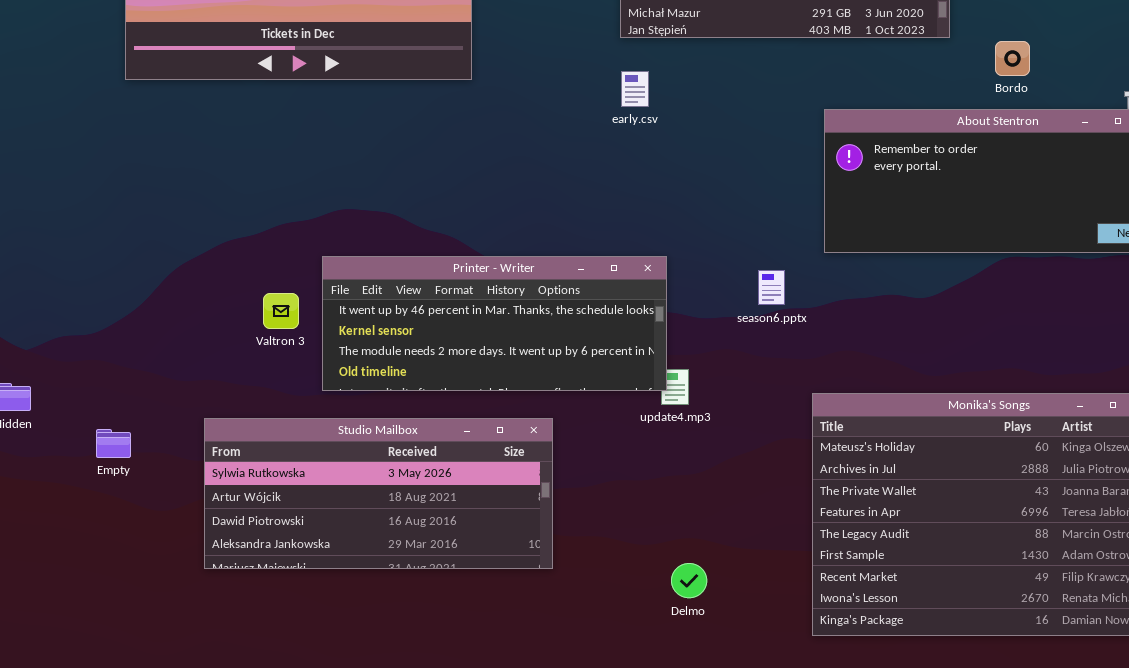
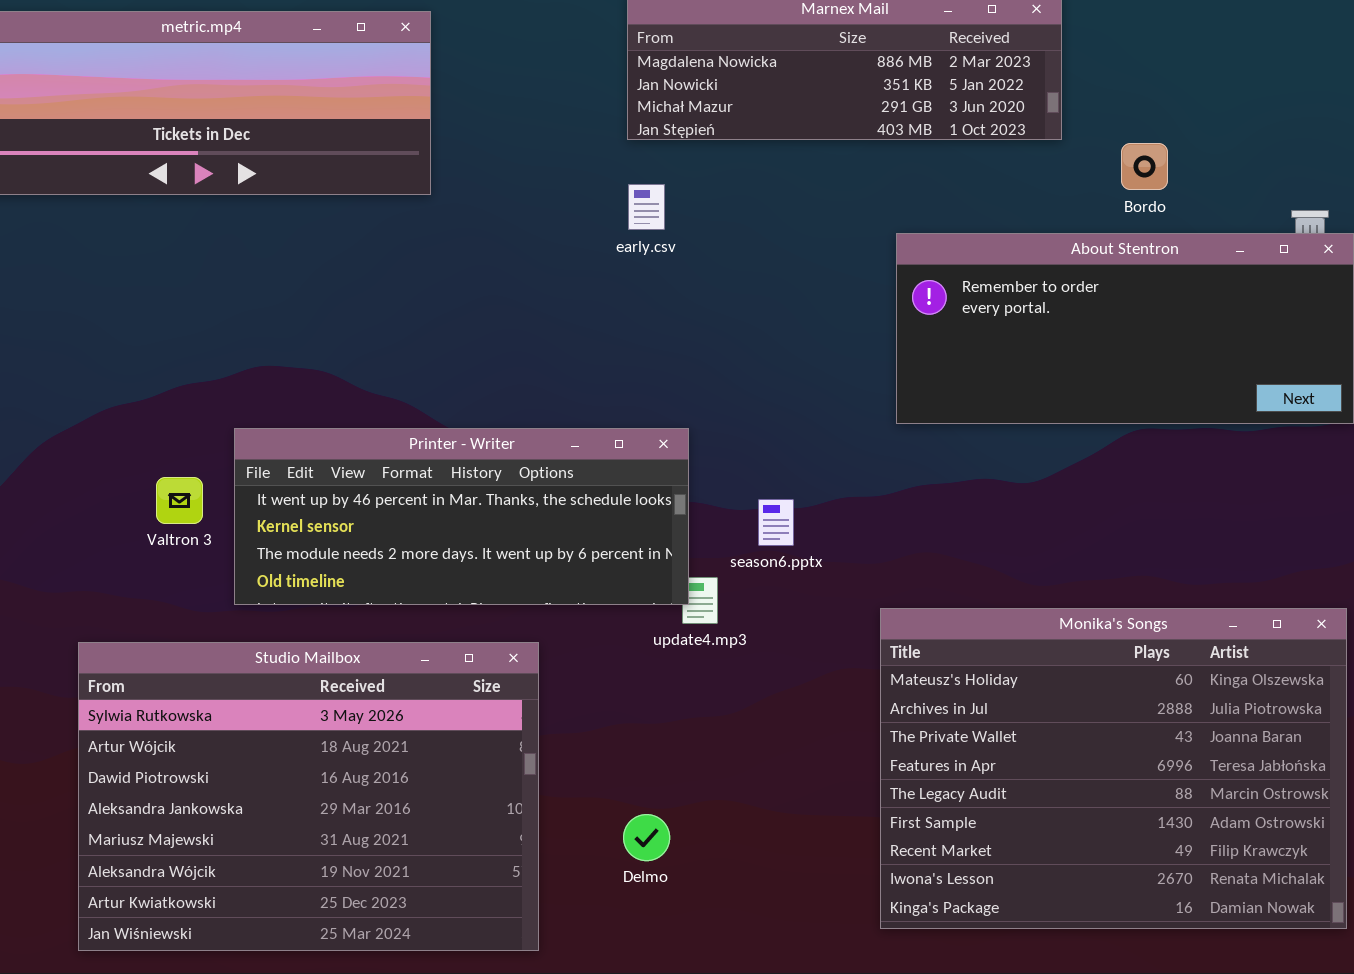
season6.pptx: [758,270,785,305] -> [758,499,794,546], moved
Studio Mailbox: [204,418,553,569] -> [78,642,539,951], resized
Delmo: [671,563,707,598] -> [623,814,670,861], moved

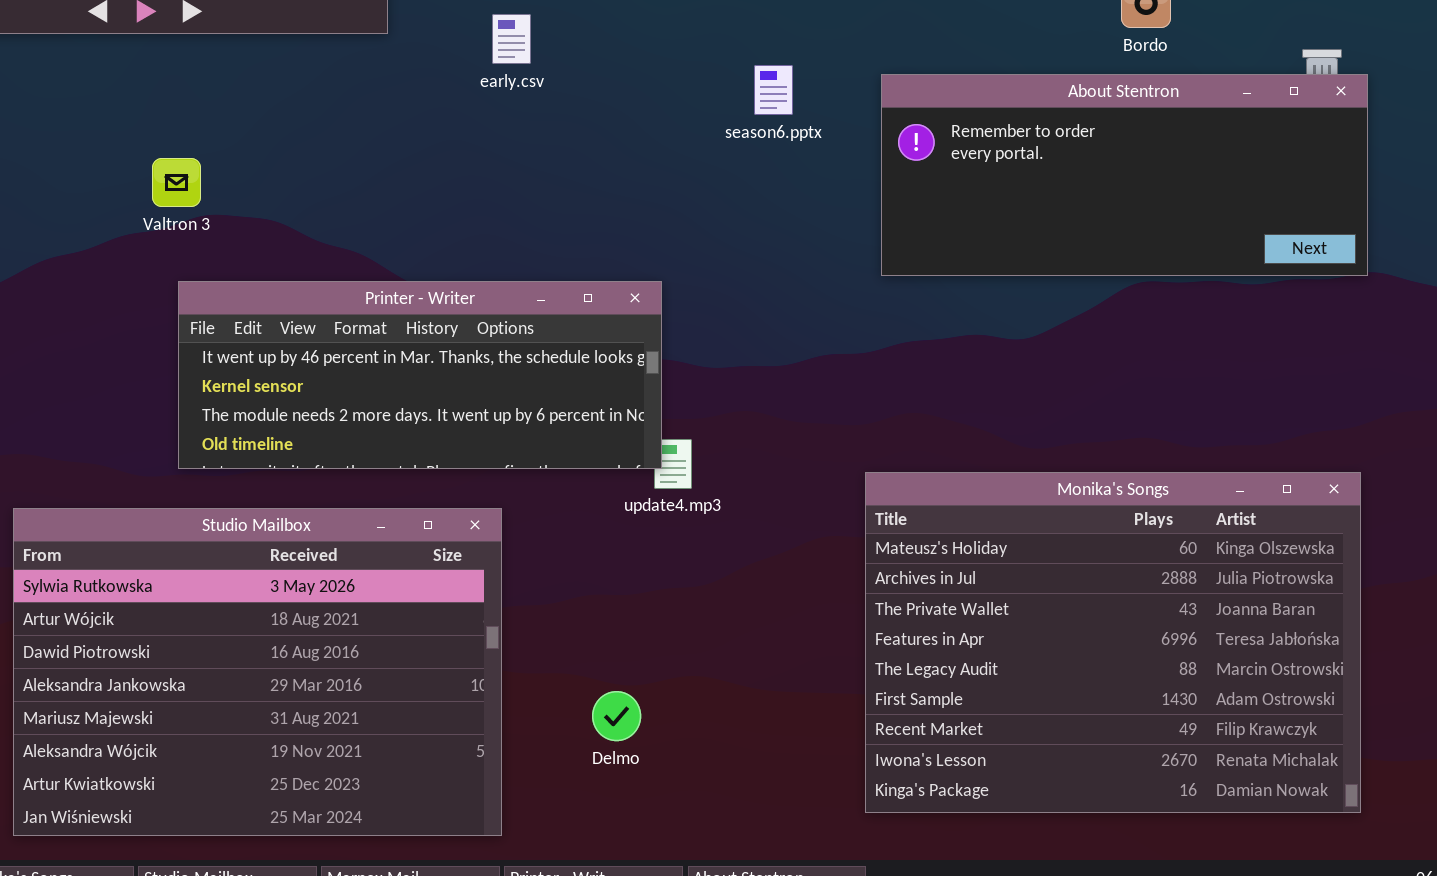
early.csv: [628,184,665,230] -> [492,14,531,64], moved
Valtron 3: [156,477,203,524] -> [152,158,201,207], moved
season6.pptx: [758,499,794,546] -> [754,65,793,115], moved

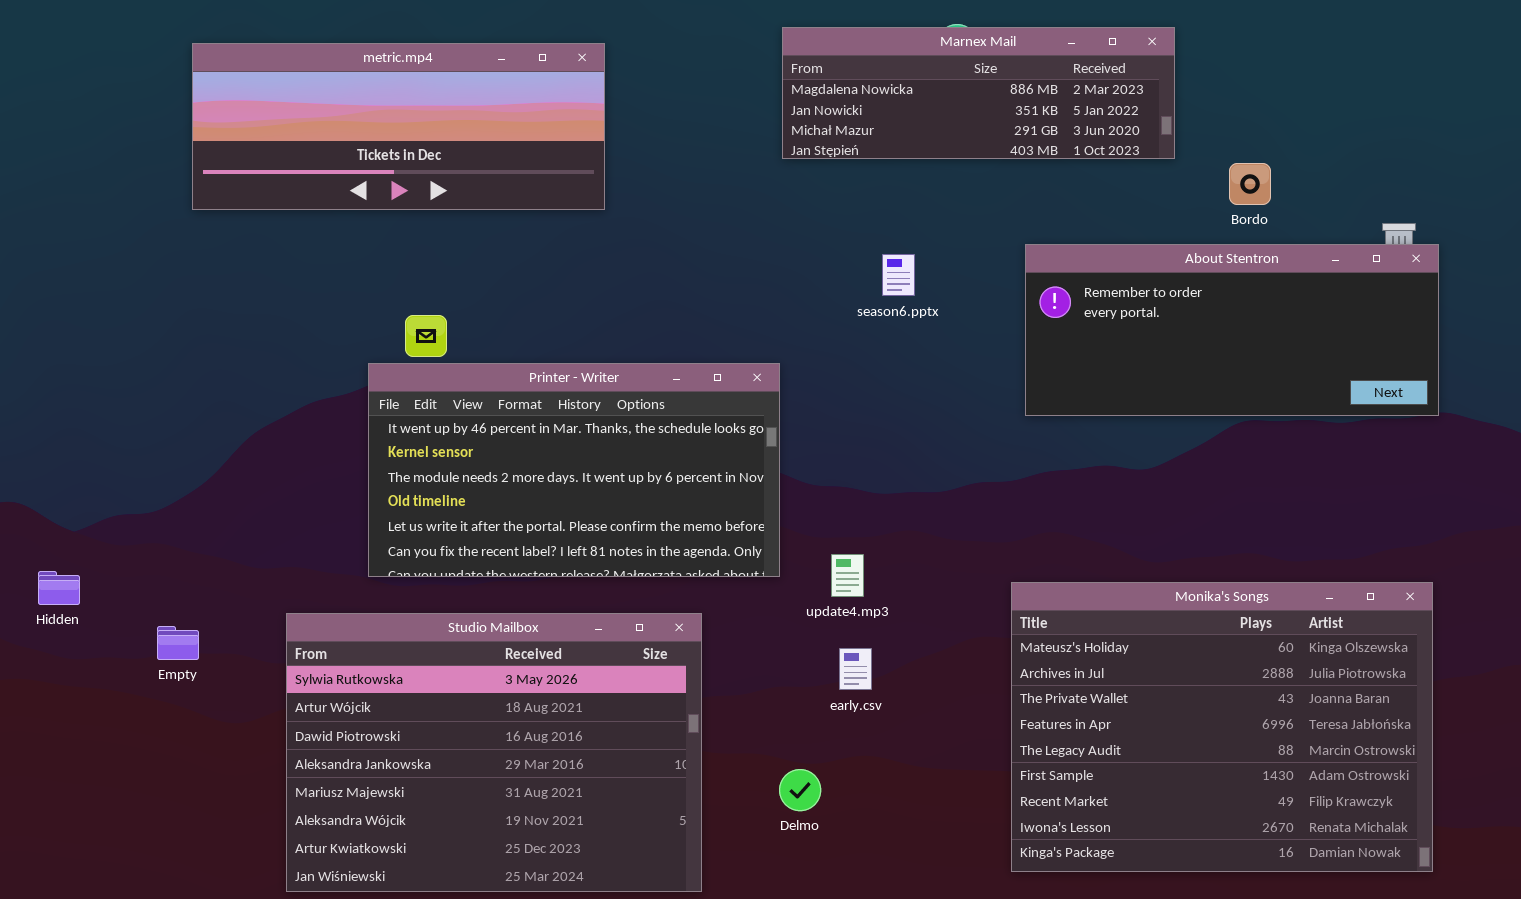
early.csv: [492,14,531,64] -> [839,648,872,690], moved
season6.pptx: [754,65,793,115] -> [882,254,915,296], moved
Printer - Writer: [178,281,662,469] -> [368,363,780,577], moved, resized

